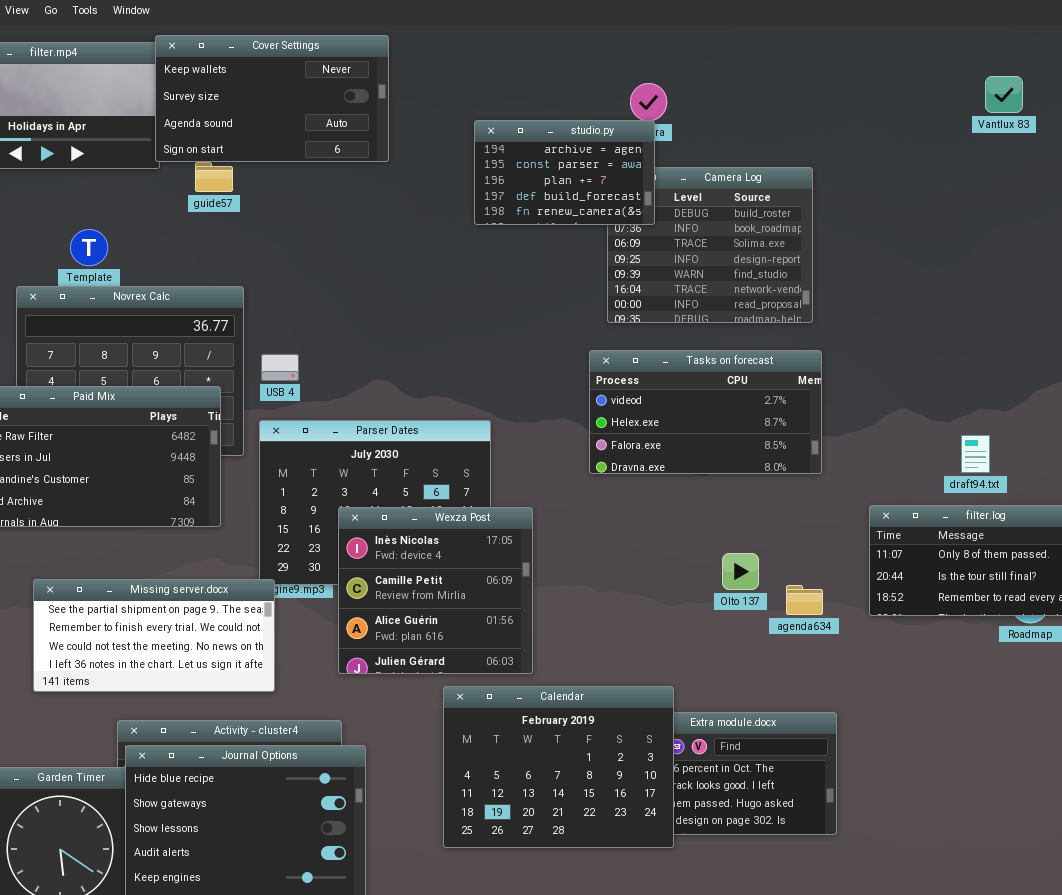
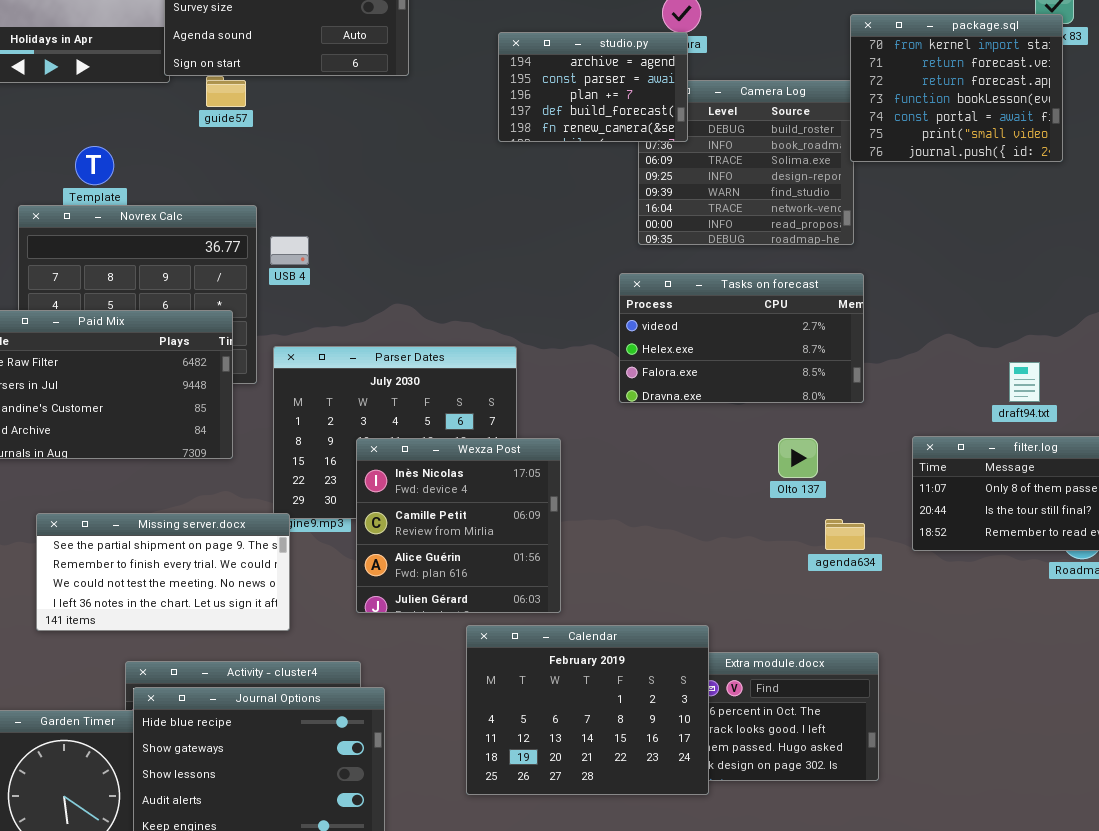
package.sql: none -> [850,14,1063,162], opened
USB 4: [261,354,299,381] -> [270,236,309,265], moved
Olto 137: [722,553,759,590] -> [778,438,818,478], moved

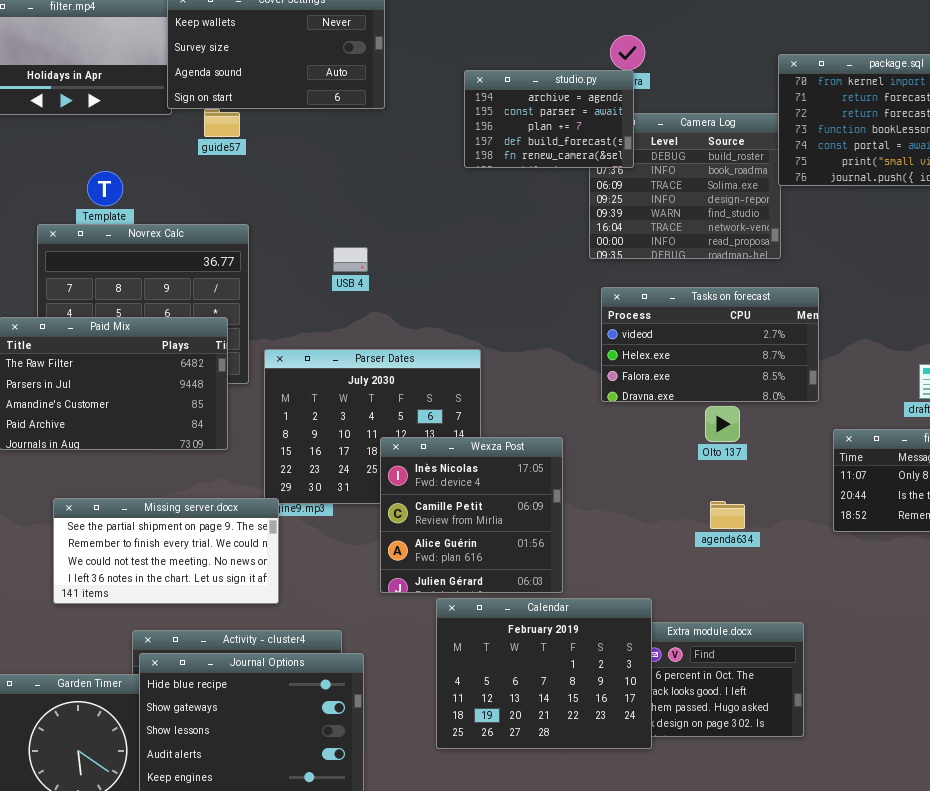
USB 4: [270,236,309,265] -> [333,247,368,272], moved
Tasks on forecast: [619,273,864,403] -> [601,287,819,402], moved
Wexza Post: [356,438,561,613] -> [380,437,563,593], moved
Olto 137: [778,438,818,478] -> [705,406,740,442], moved
agenda634: [825,519,865,550] -> [710,501,745,529], moved

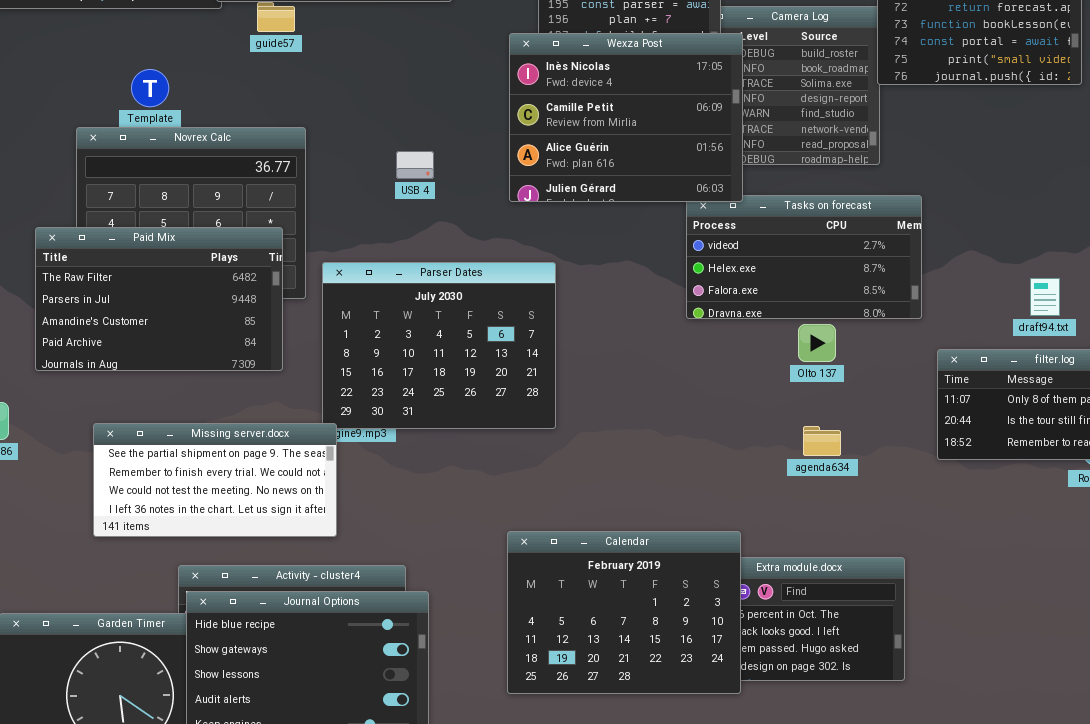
Wexza Post: [380,437,563,593] -> [509,33,743,202], moved, resized

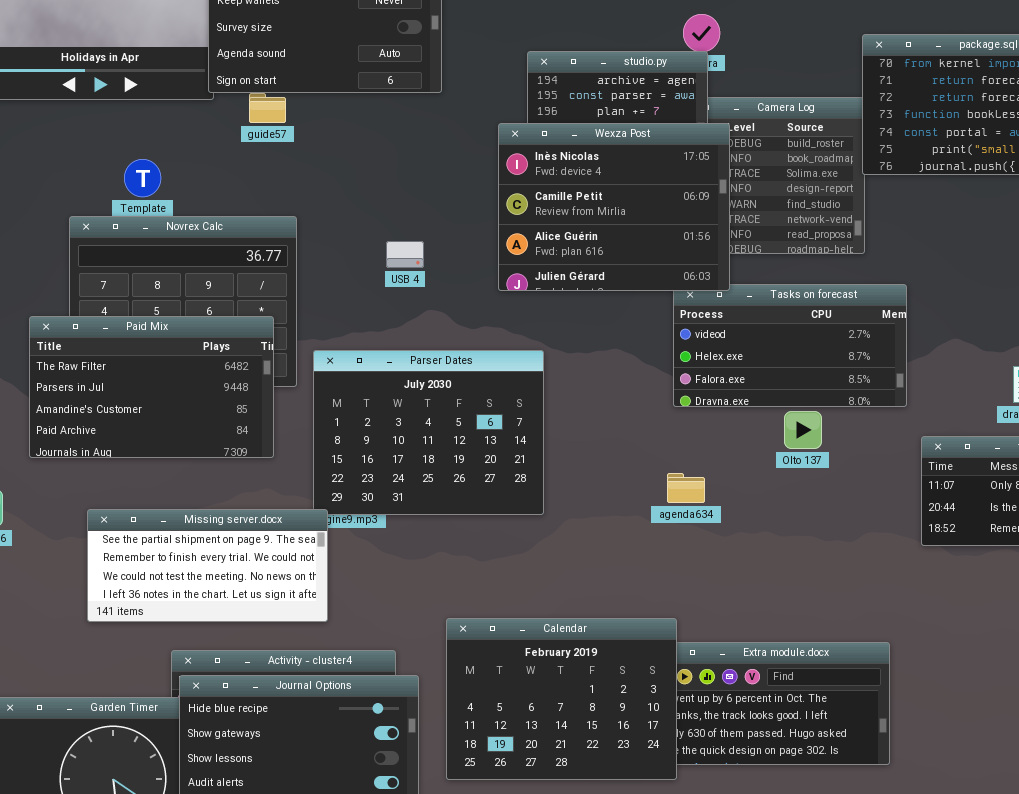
agenda634: [803,426,841,456] -> [667,473,705,503], moved
Calendar: [507,531,741,694] -> [446,618,677,780], moved

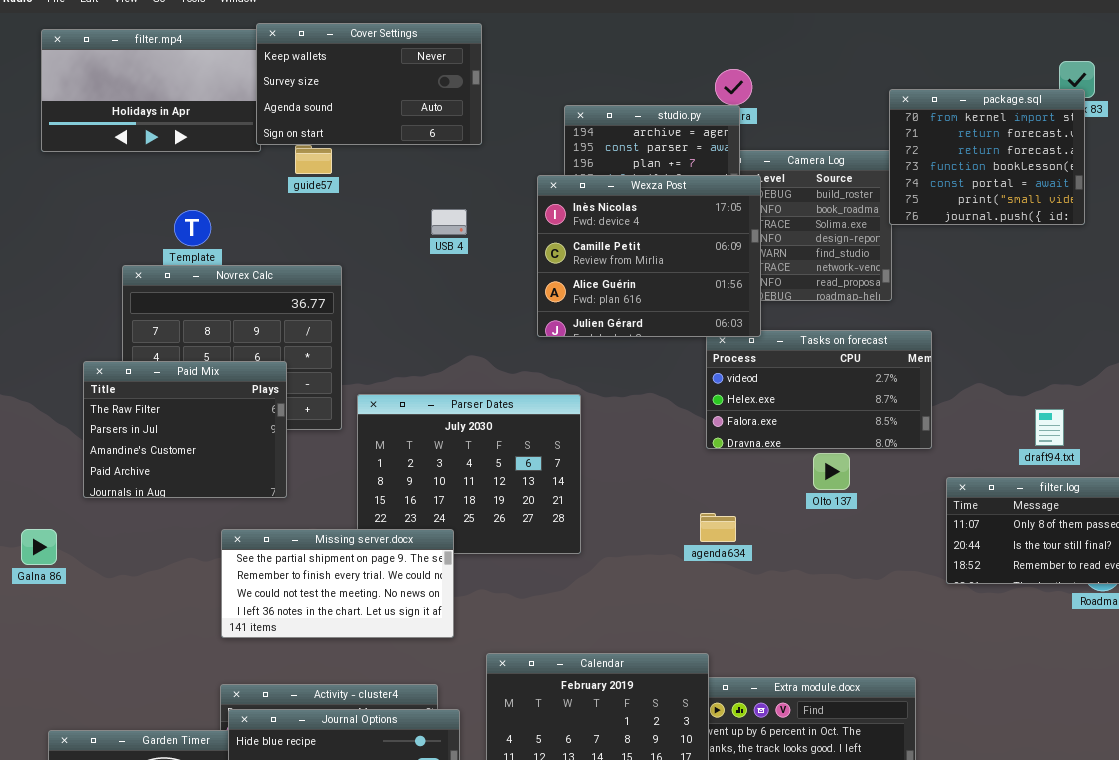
USB 4: [386,241,424,268] -> [431,209,467,235], moved
Paid Mix: [29,316,274,458] -> [83,361,287,498], resized
Missing server.docx: [87,509,328,622] -> [221,529,454,638], moved

